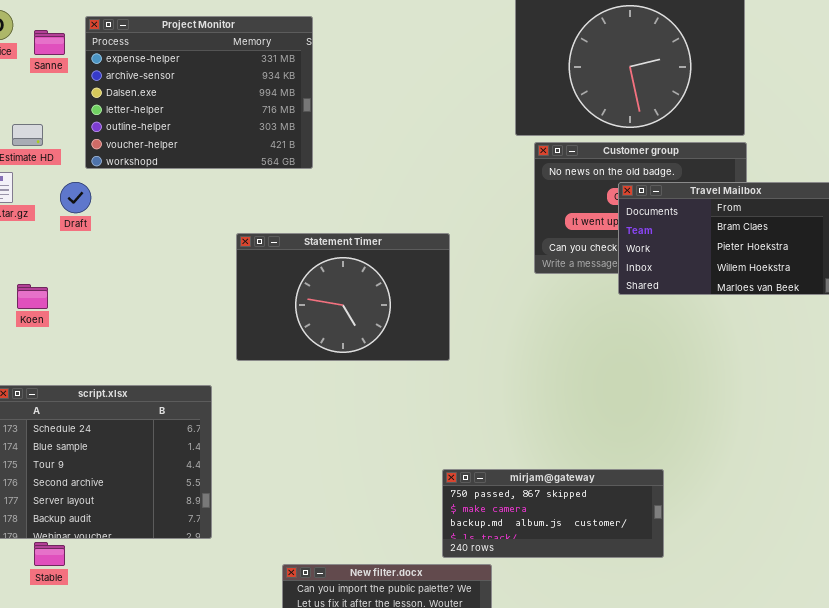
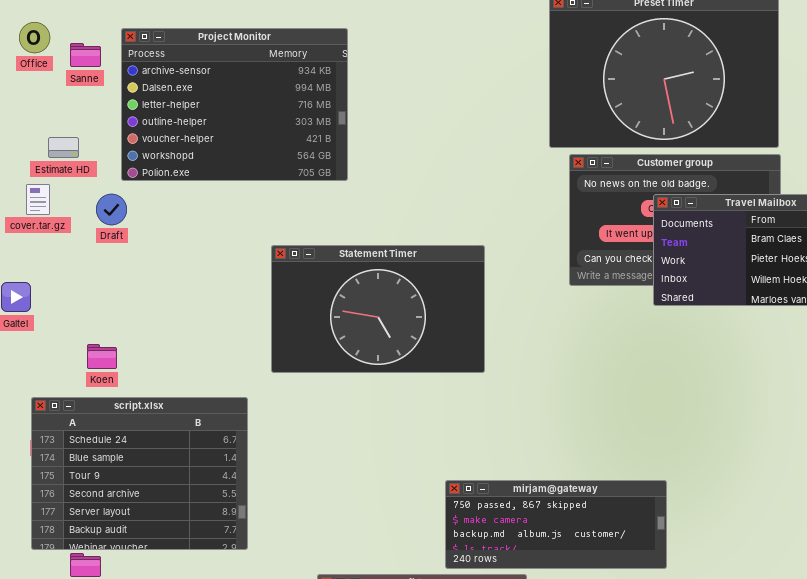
Project Monitor: [85,16,313,169] -> [121,28,348,181], scrolled down 1 row
Koen: [17,284,48,309] -> [87,344,117,369], moved
mirjam@gateway: [442,469,664,558] -> [445,480,667,569], moved

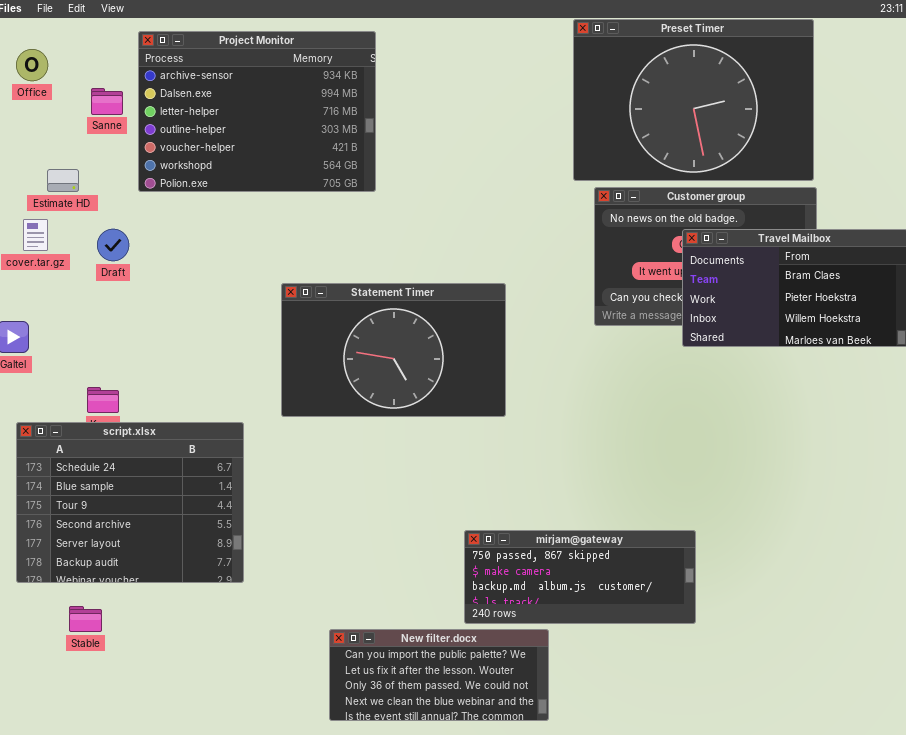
Project Monitor: [121,28,348,181] -> [138,31,376,192], moved
Sanne: [70,43,101,67] -> [91,88,123,115], moved
script.xlsx: [31,397,248,550] -> [16,422,244,583], moved

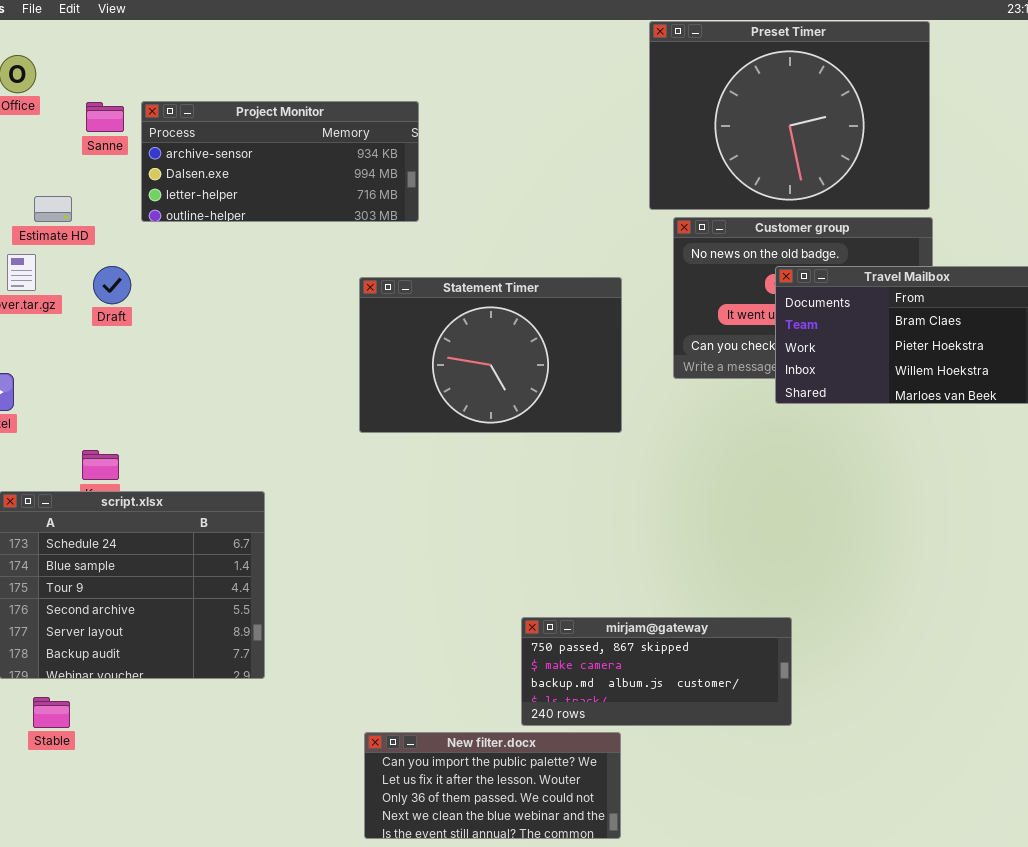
Project Monitor: [138,31,376,192] -> [141,101,419,222], resized
Statement Timer: [281,283,506,417] -> [359,277,622,433], moved
Stable: [69,606,102,632] -> [33,697,70,728], moved

